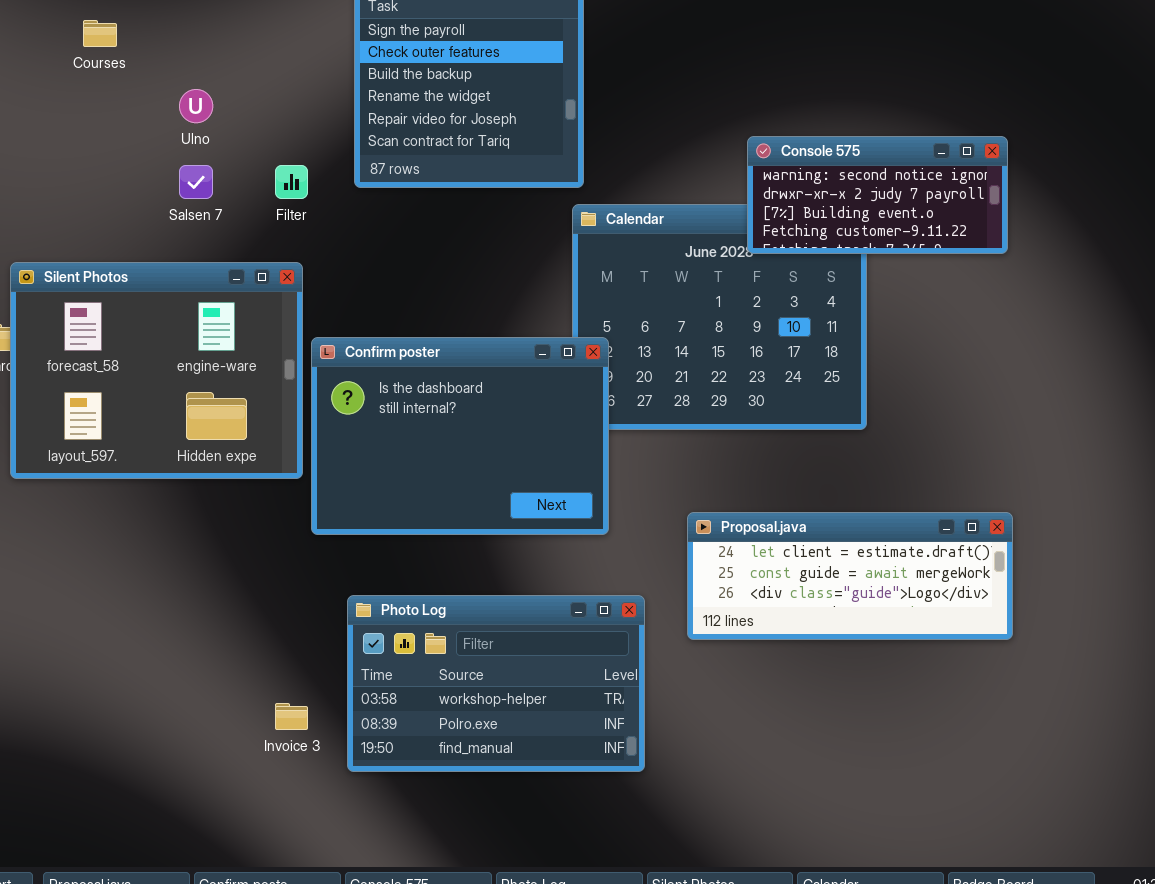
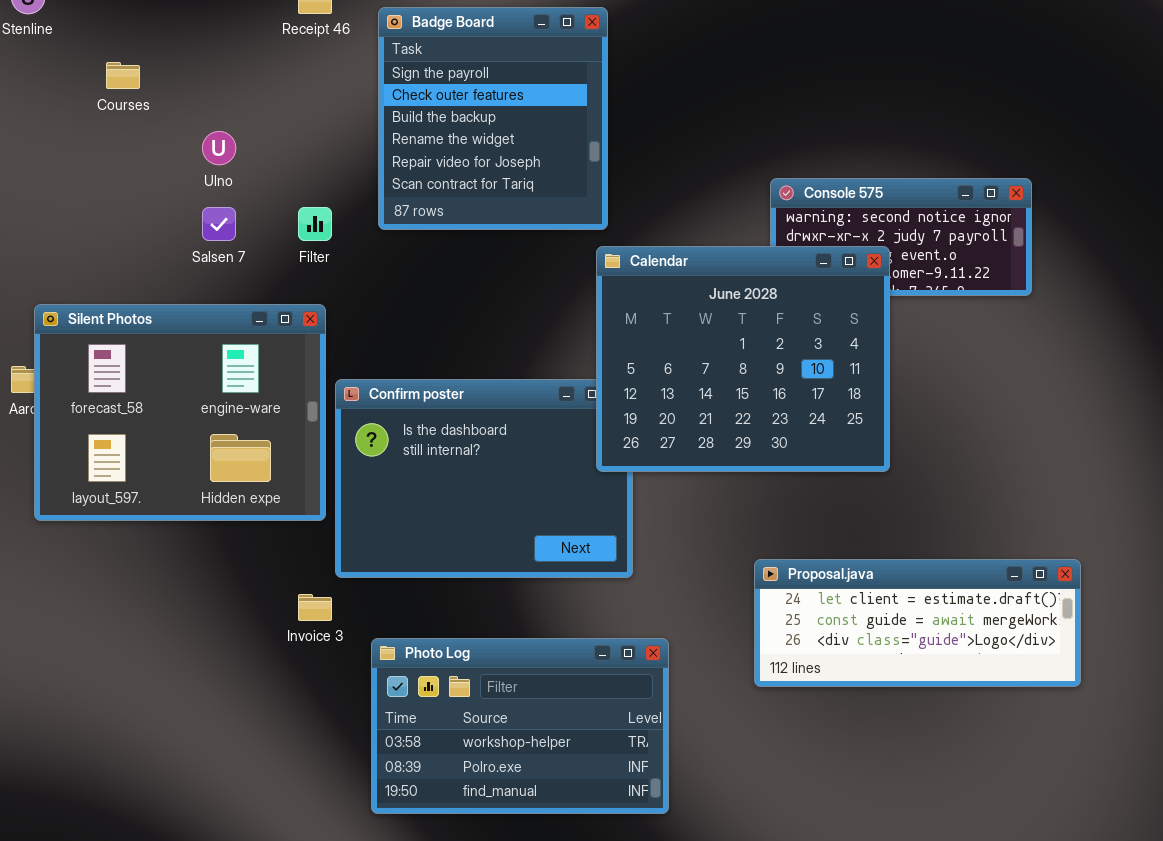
Calendar: [572,204,867,430] -> [596,246,890,472], raised
Proposal.java: [687,512,1013,640] -> [754,559,1081,687], moved
Invoice 3: [275,703,308,730] -> [298,594,332,621], moved

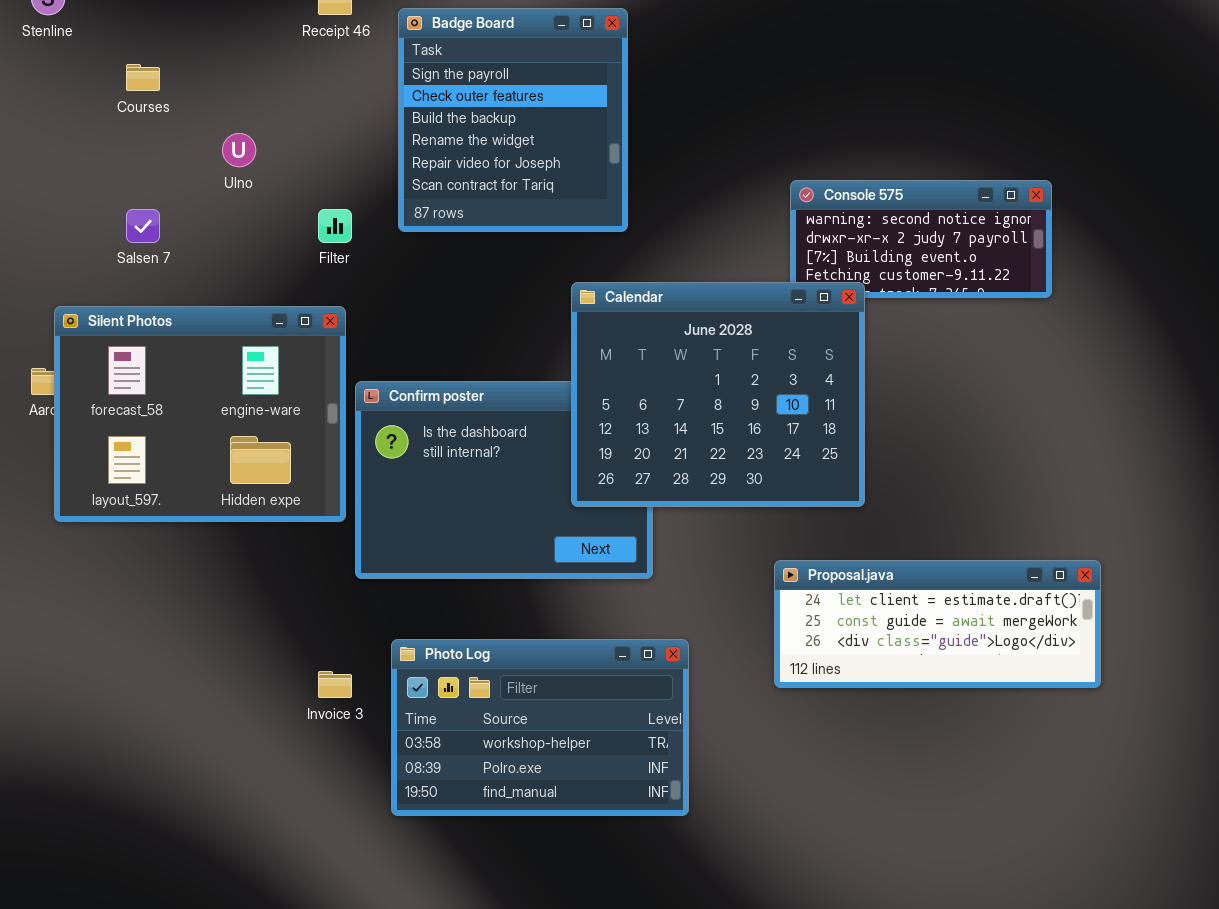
Salsen 7: [202,207,236,241] -> [126,209,160,243], moved
Calendar: [596,246,890,472] -> [571,282,865,507], moved
Invoice 3: [298,594,332,621] -> [318,671,352,698], moved

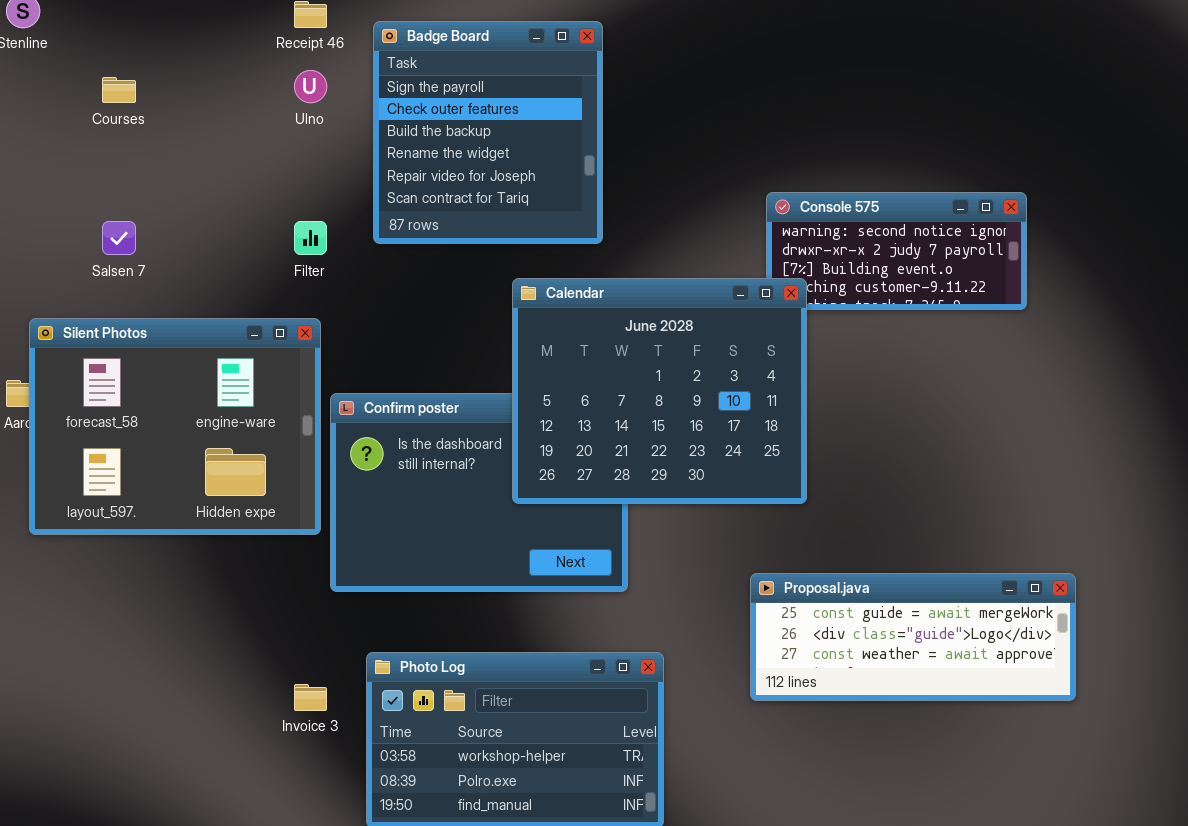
Ulno: [222,133,256,167] -> [294,70,327,103], moved
Calendar: [571,282,865,507] -> [512,278,807,504], moved
Proposal.java: [774,560,1101,688] -> [750,573,1076,701], scrolled down 1 row

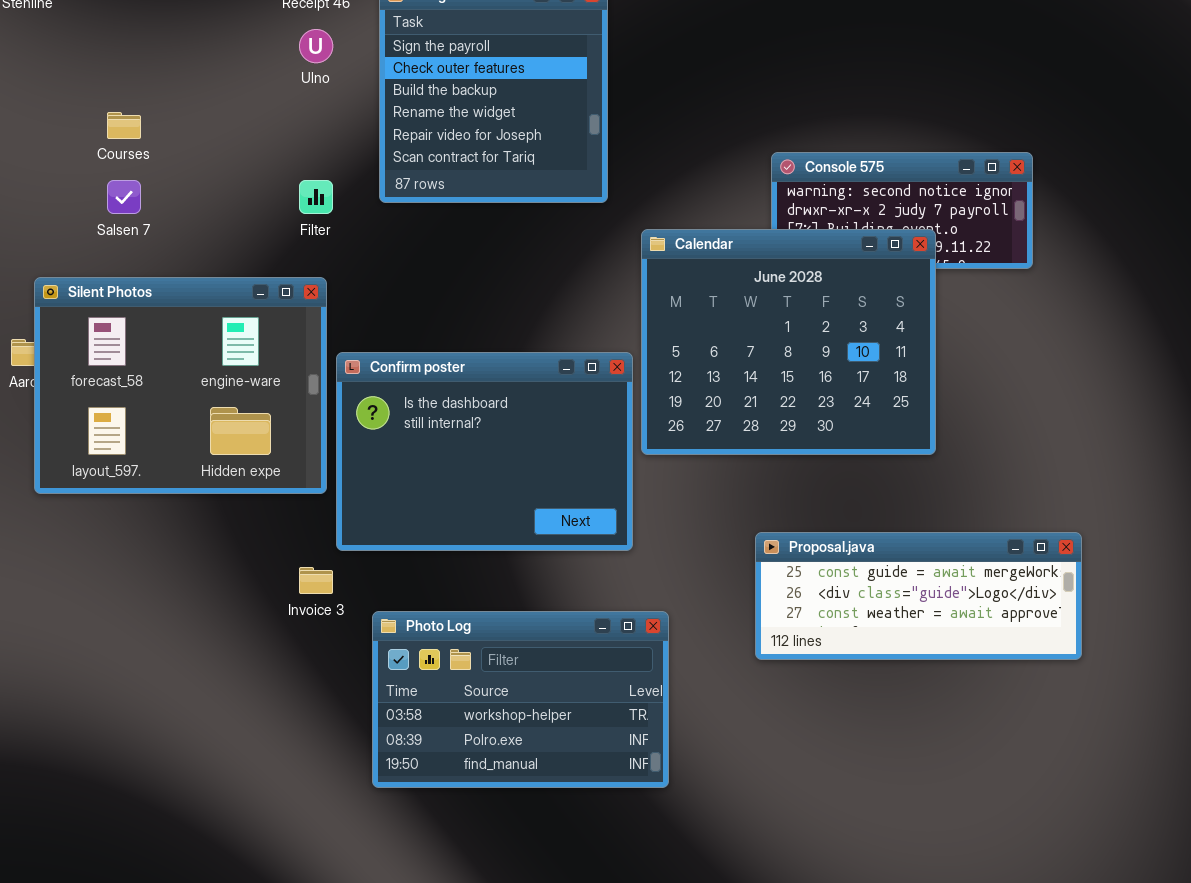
Courses: [102,77,136,103] -> [107,112,141,139], moved
Calendar: [512,278,807,504] -> [641,229,936,455], moved
Invoice 3: [294,684,327,711] -> [299,567,333,594], moved

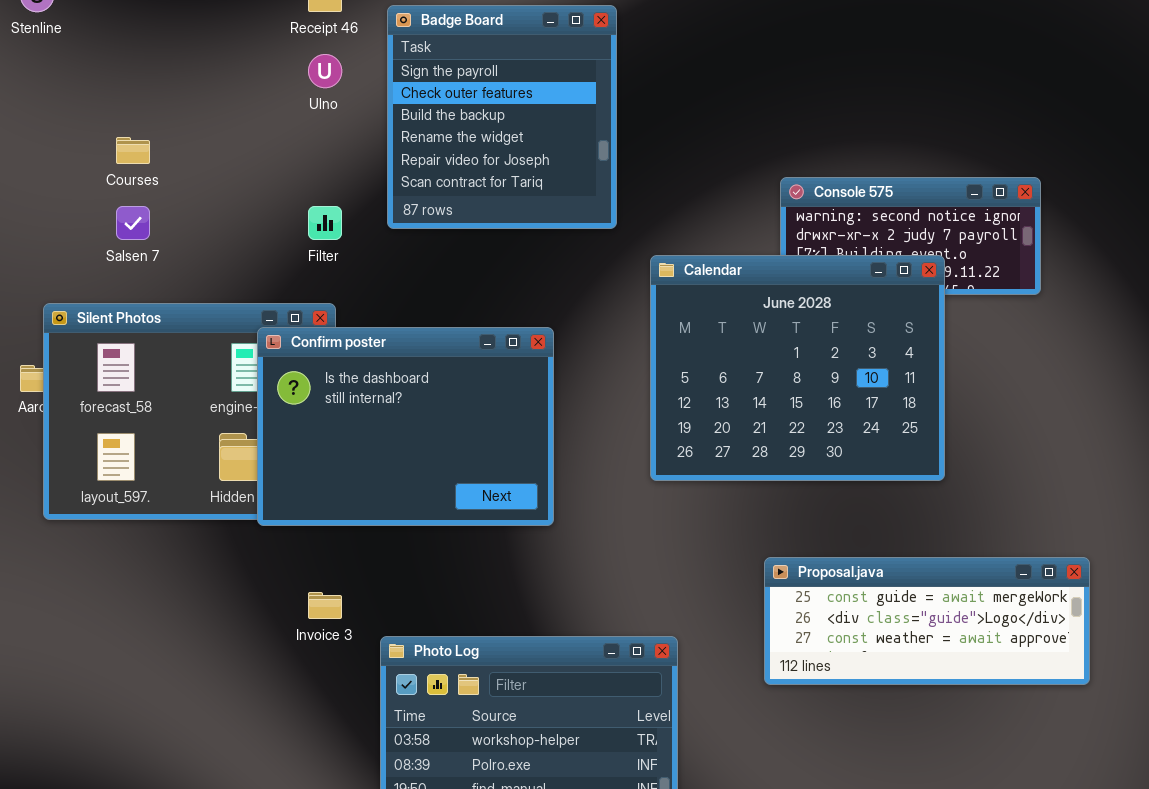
Confirm poster: [336,352,633,551] -> [257,327,554,526], moved

